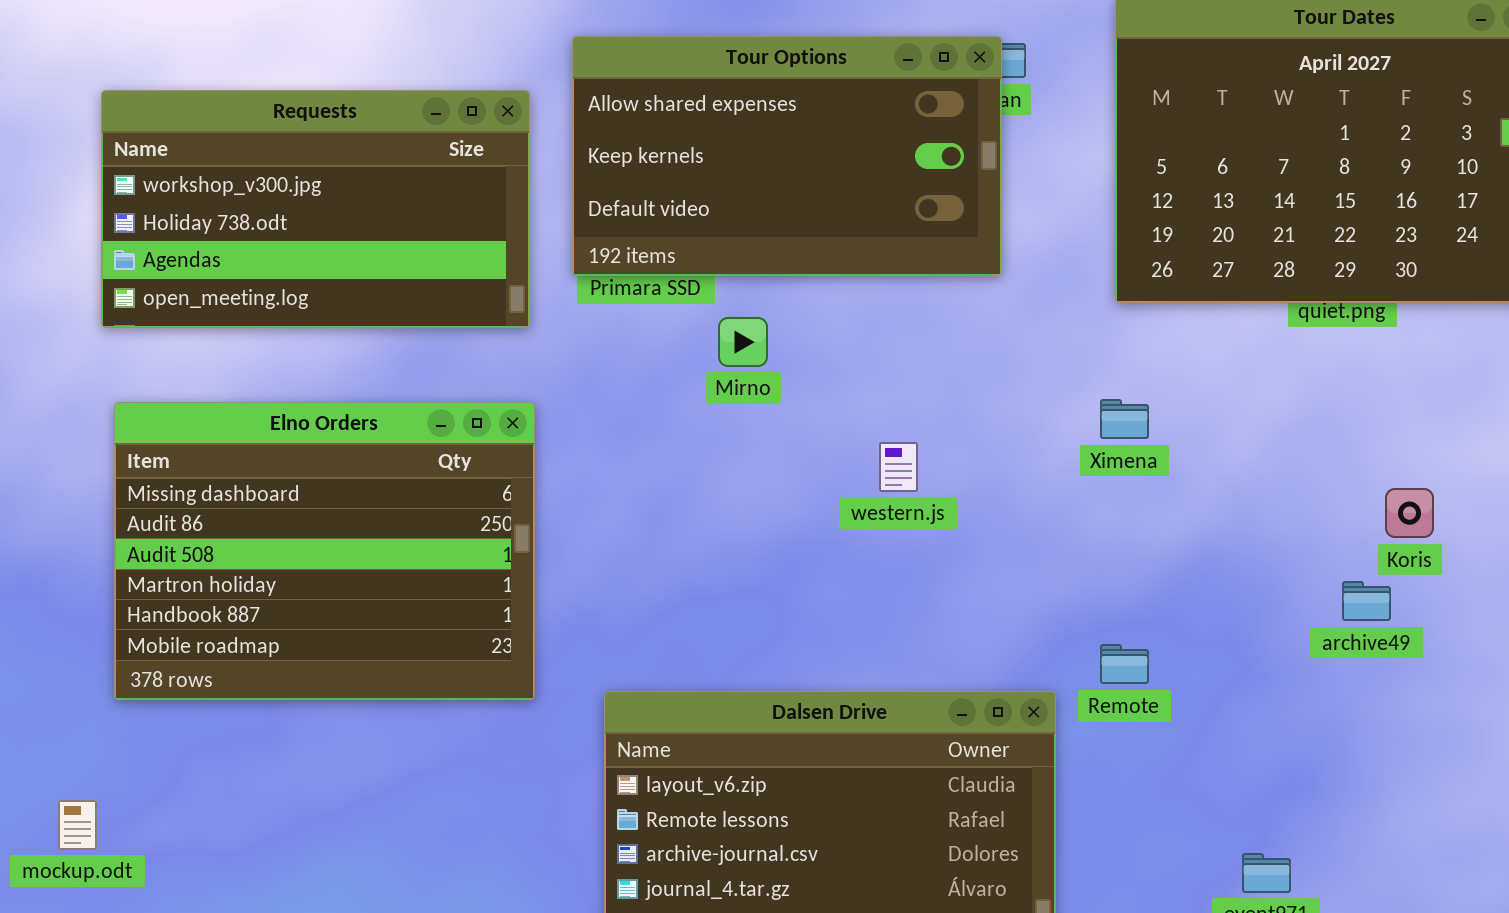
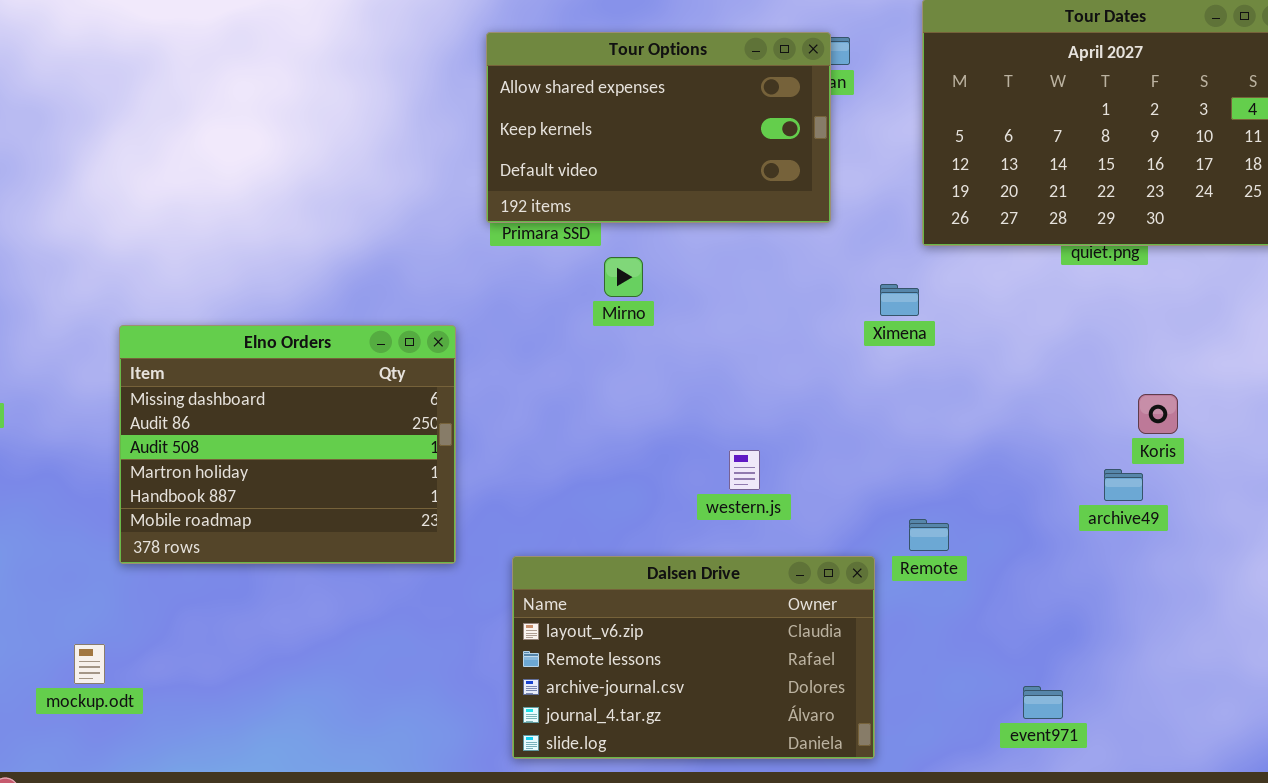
Requests: [101,90,530,328] -> none, closed
Ximena: [1100,399,1149,439] -> [880,284,919,316], moved
western.js: [879,442,918,492] -> [729,450,760,490], moved

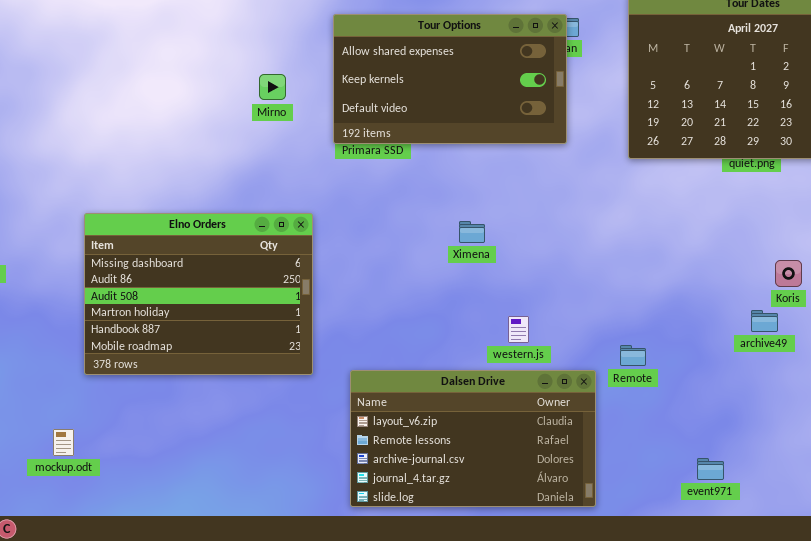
Mirno: [604,257,643,297] -> [259,74,286,100], moved
Ximena: [880,284,919,316] -> [459,221,485,243], moved
western.js: [729,450,760,490] -> [508,316,529,343], moved

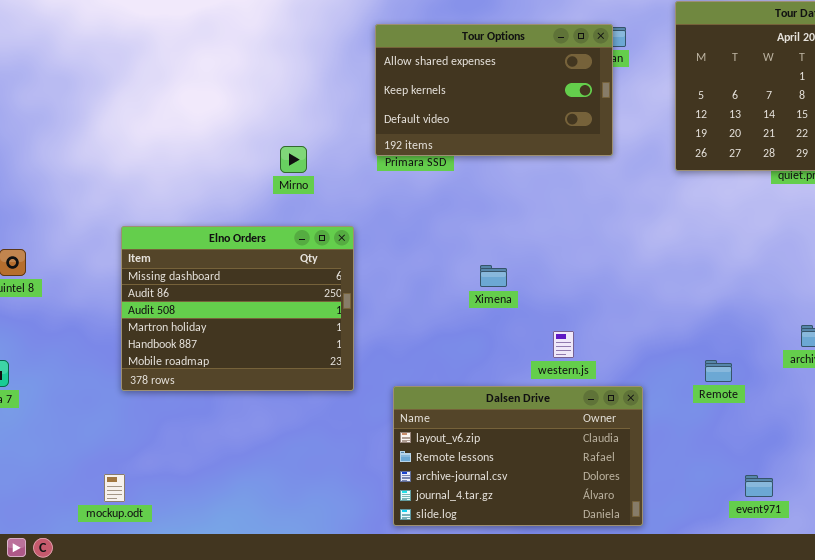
Mirno: [259,74,286,100] -> [280,146,307,173], moved
Ximena: [459,221,485,243] -> [480,265,507,287], moved
Remote: [620,345,646,366] -> [705,360,732,382], moved
mockup.odt: [53,429,74,456] -> [104,474,125,502], moved

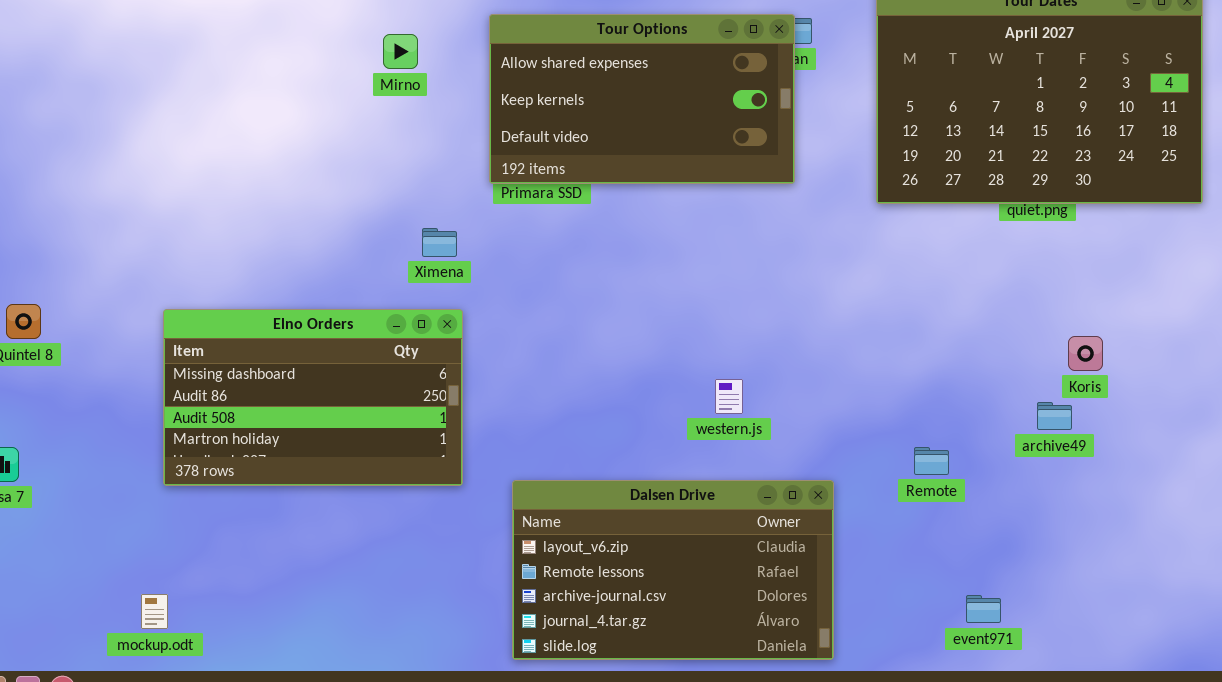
Mirno: [280,146,307,173] -> [383,34,418,69], moved
Elno Orders: [121,226,354,391] -> [163,309,463,486], resized
Ximena: [480,265,507,287] -> [422,228,457,257], moved
western.js: [553,331,574,358] -> [715,379,743,414], moved

